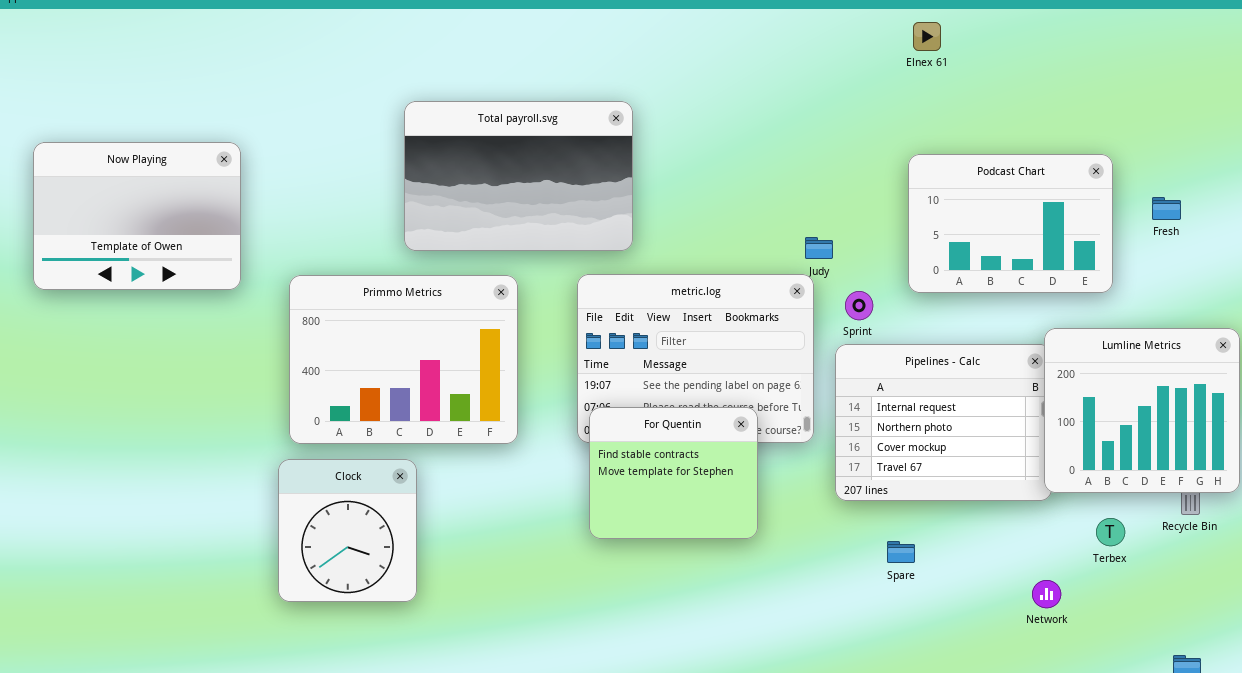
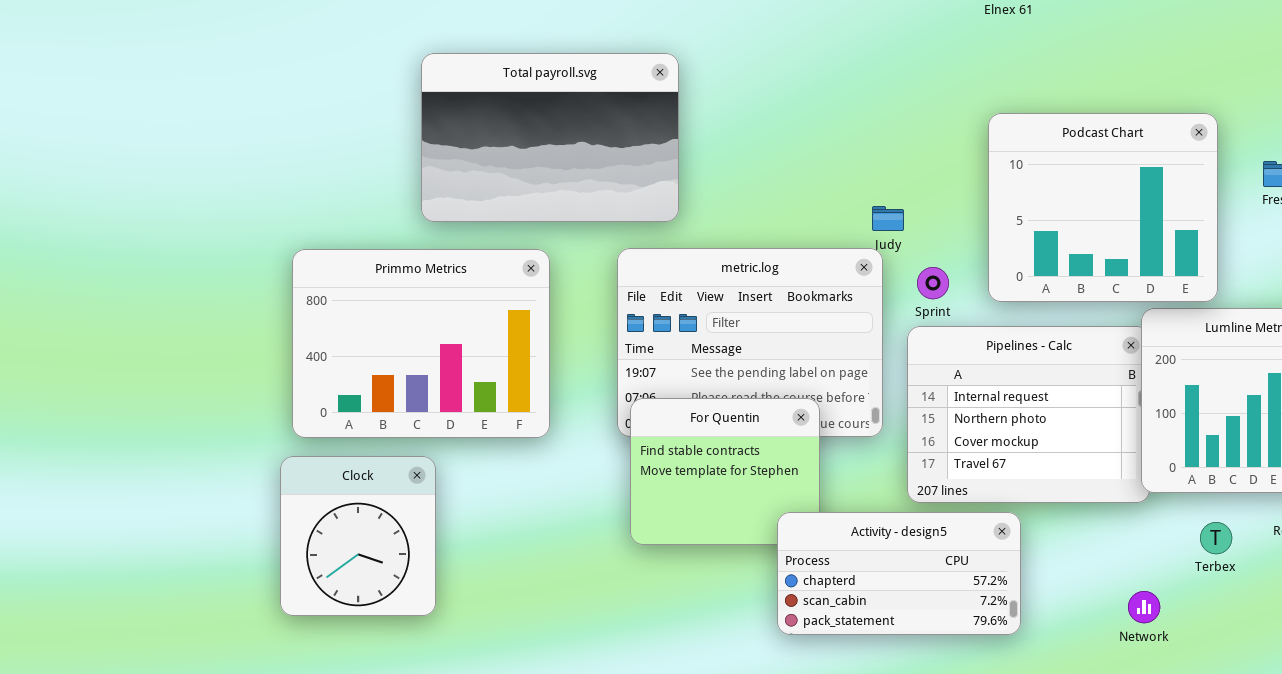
Now Playing: [33,142,241,290] -> none, closed
Podcast Chart: [908,154,1113,293] -> [988,113,1218,302], resized
Activity - design5: none -> [777,512,1021,635], opened

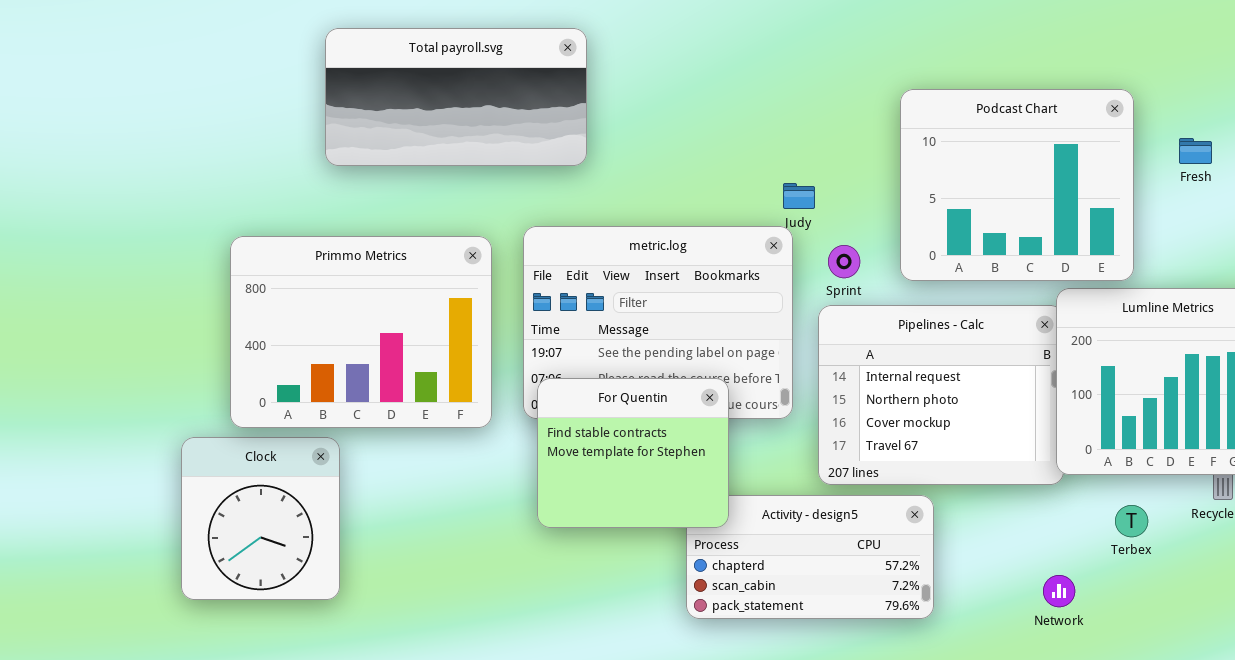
Total payroll.svg: [421,53,679,222] -> [325,28,587,166], resized
Primmo Metrics: [292,249,550,438] -> [230,236,492,428], moved
For Quentin: [630,398,820,545] -> [537,378,729,528], raised

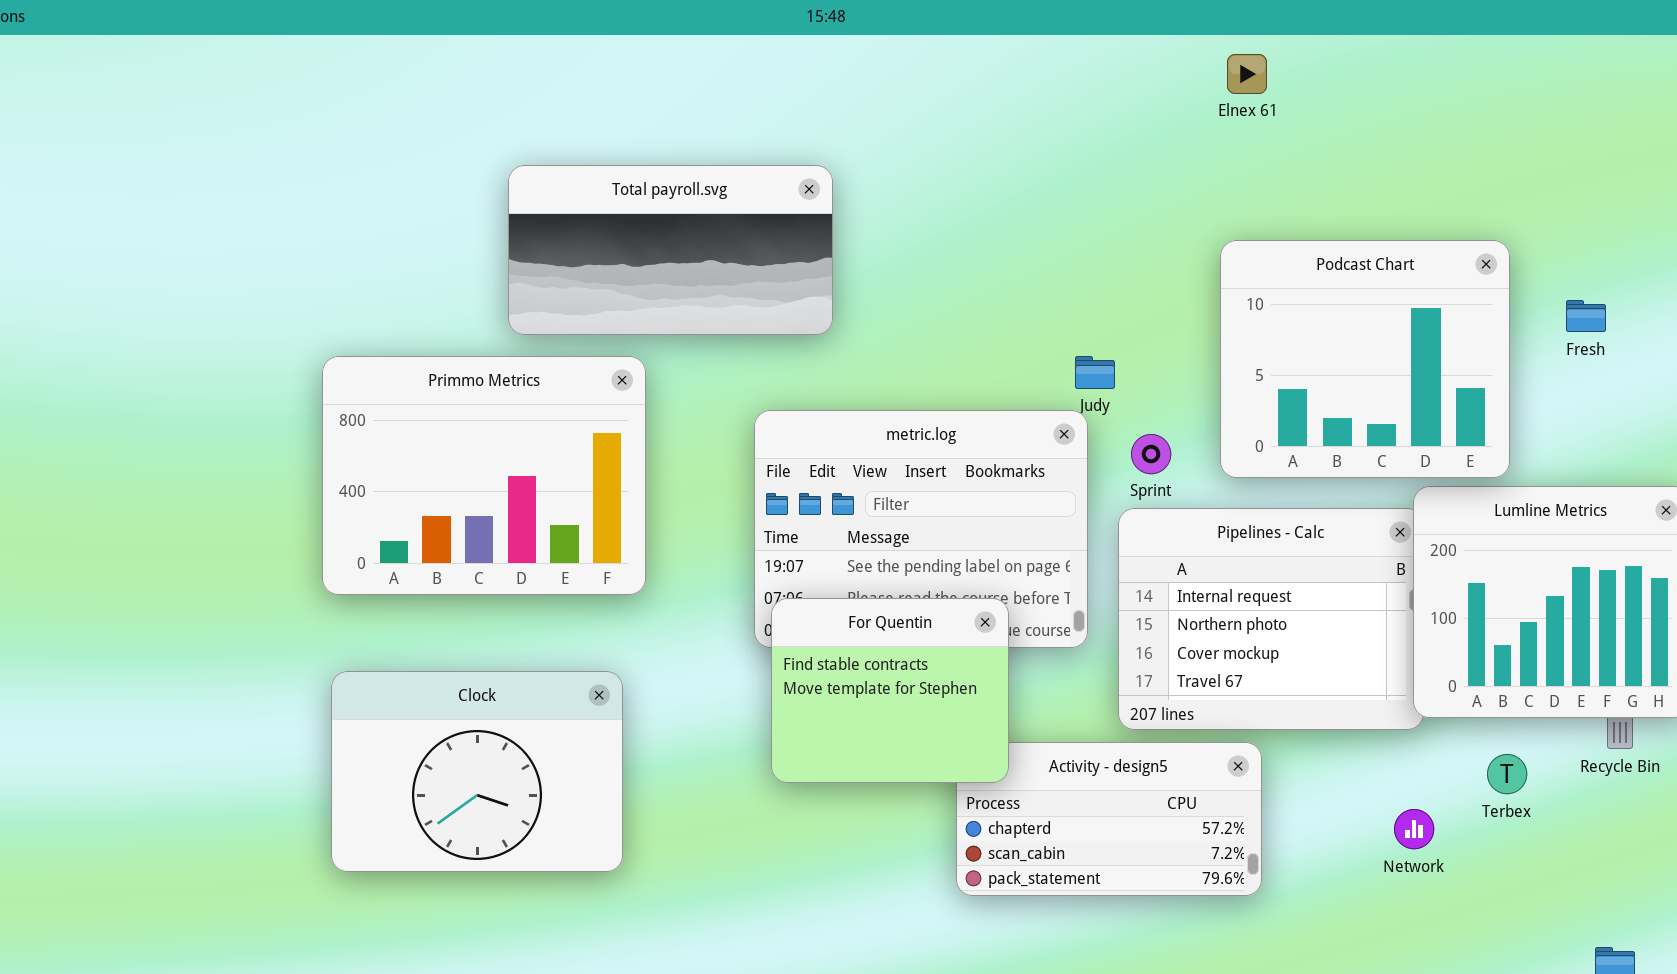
Primmo Metrics: [230,236,492,428] -> [322,356,646,595], moved
Clock: [181,437,340,600] -> [331,671,623,872], resized
Network: [1043,575,1075,607] -> [1394,809,1434,849], moved

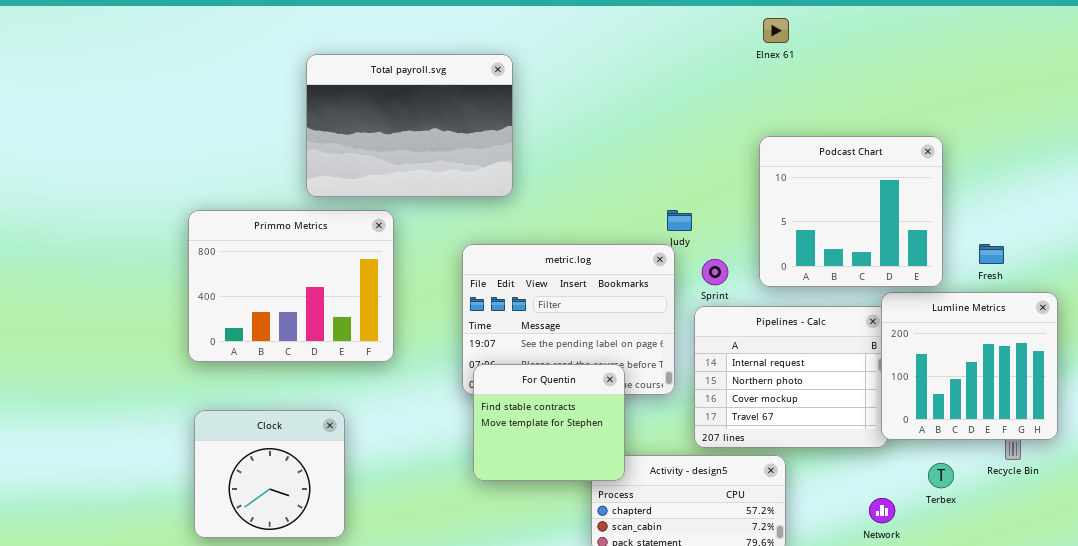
Total payroll.svg: [508,165,833,335] -> [306,54,513,197], resized
Fresh: [1566,300,1606,332] -> [979,244,1004,264], moved
Clock: [331,671,623,872] -> [194,410,345,538], resized

